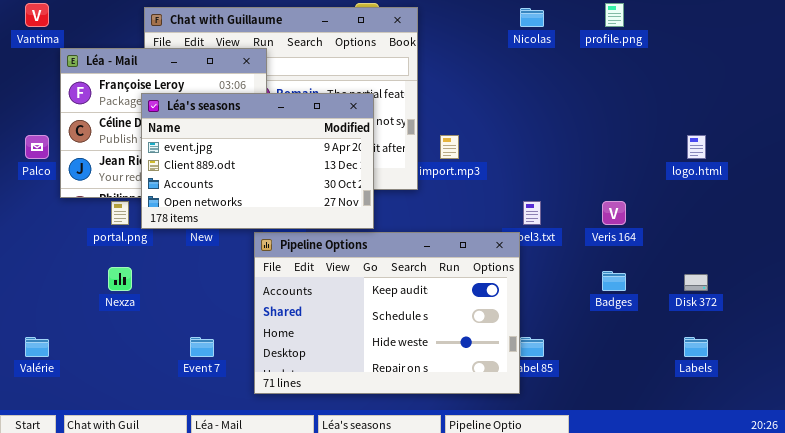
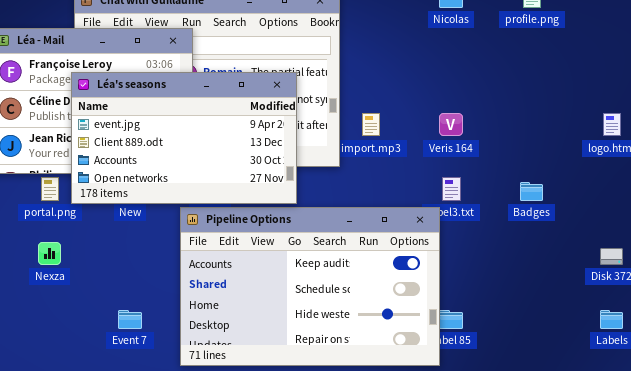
Veris 164: [602,201,626,225] -> [439,113,463,136], moved
Badges: [602,271,626,291] -> [520,182,543,201], moved

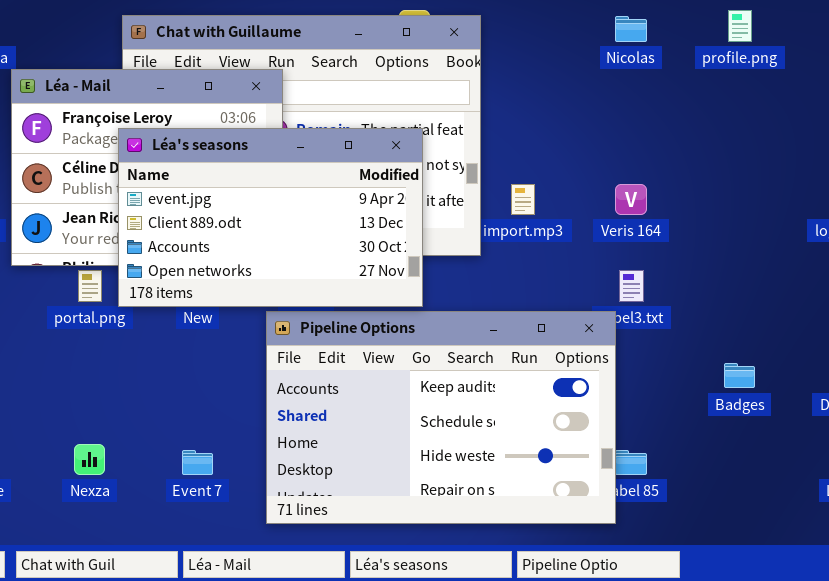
Badges: [520,182,543,201] -> [724,363,755,388], moved
Nexza: [38,242,61,265] -> [74,444,105,475], moved

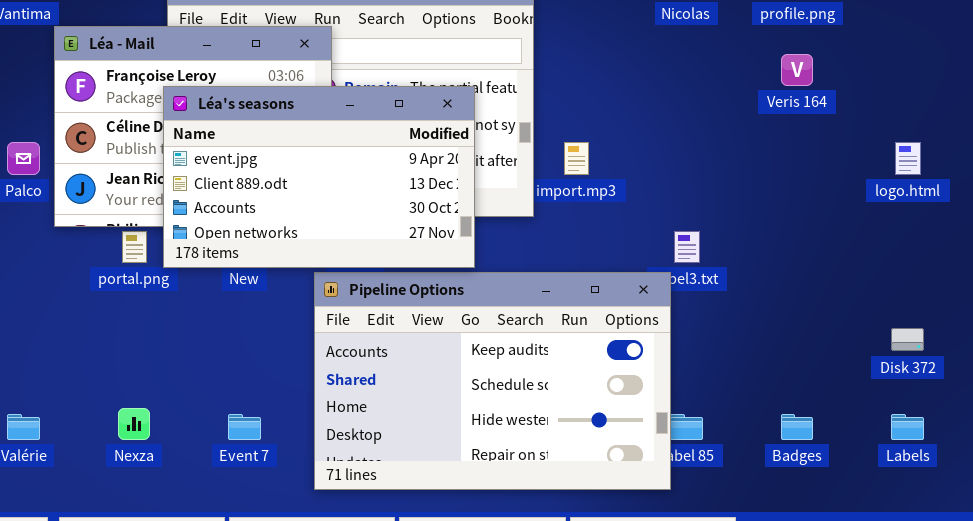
Veris 164: [615,184,647,215] -> [781,54,813,86], moved
Badges: [724,363,755,388] -> [781,414,813,440], moved

